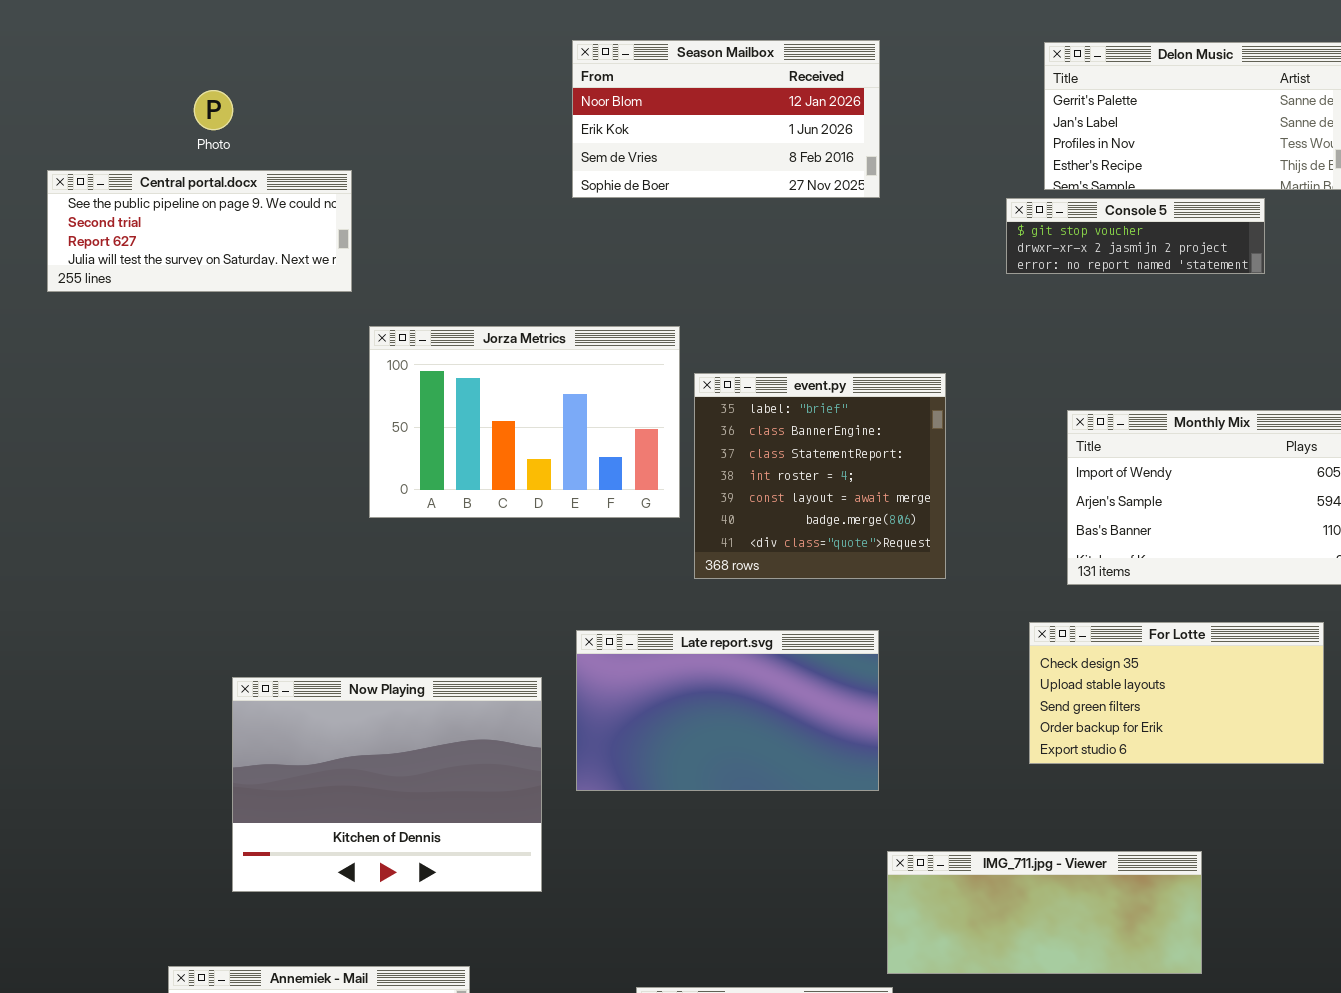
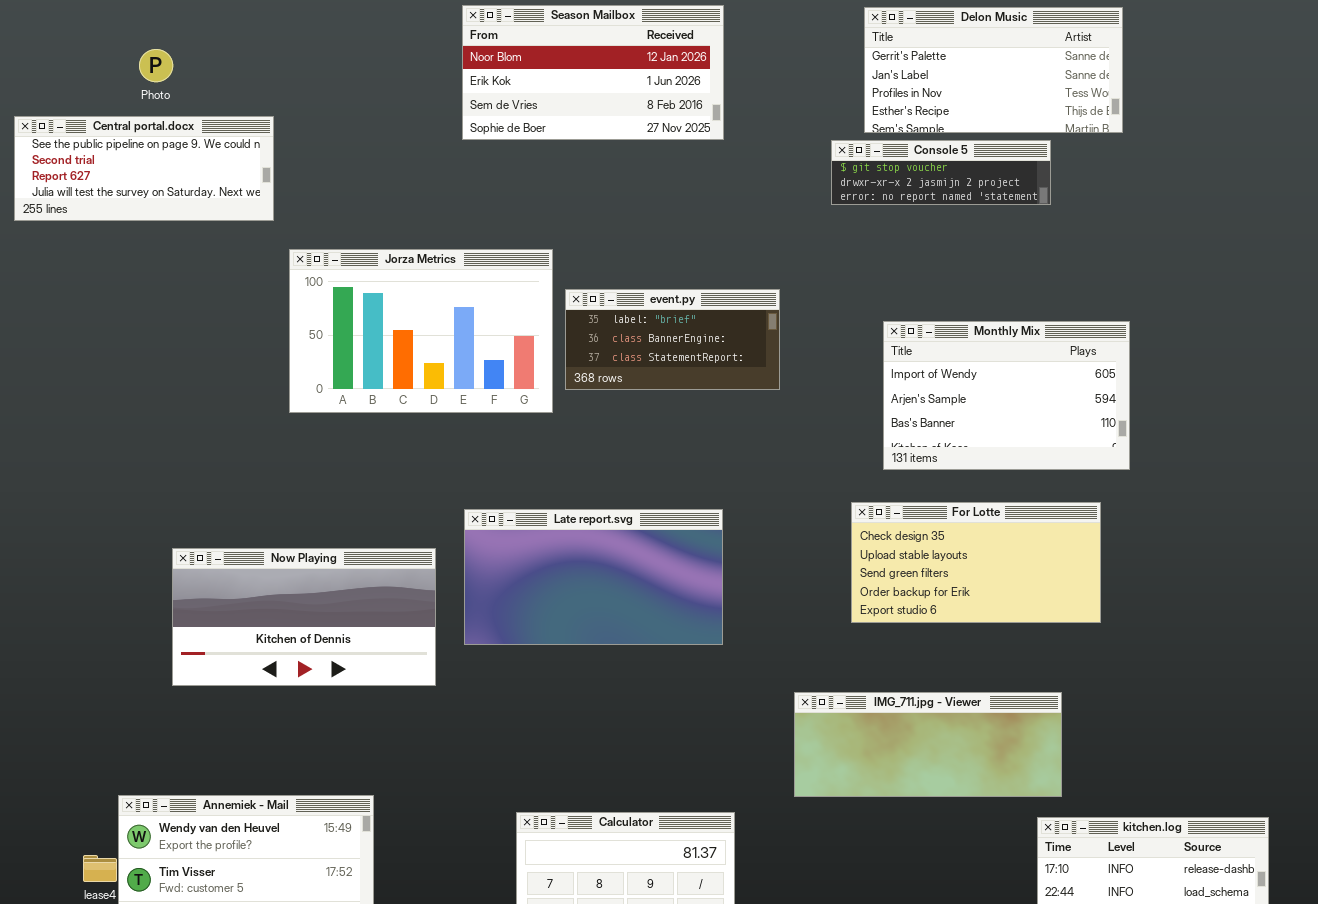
event.py: [694,373,946,579] -> [565,289,780,390], resized
Now Playing: [232,677,542,892] -> [172,548,436,686], resized
IMG_711.jpg - Viewer: [887,851,1202,974] -> [794,692,1062,797], moved

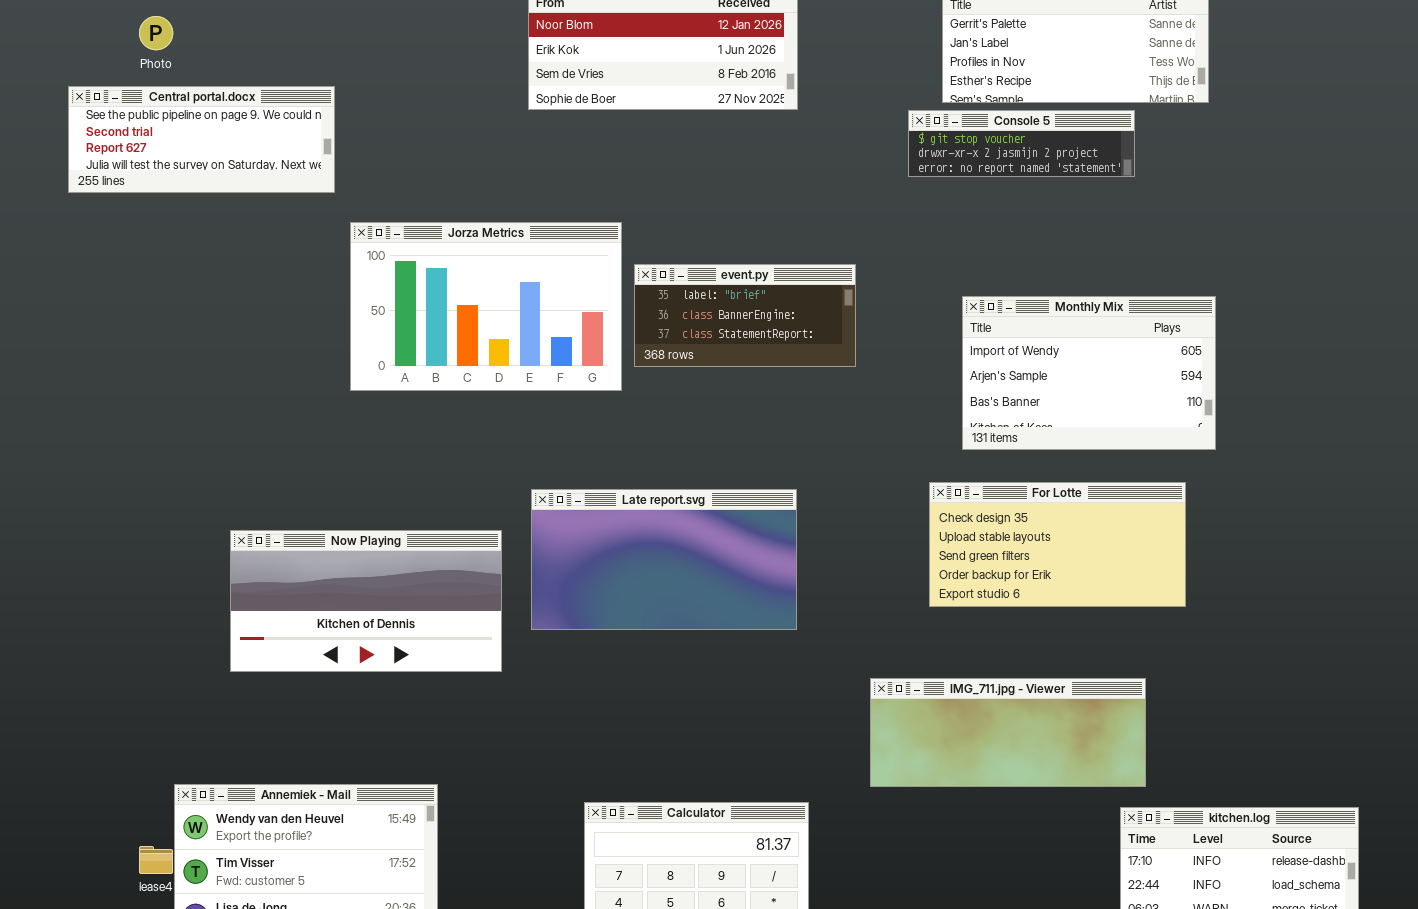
Photo: [139,49,173,82] -> [139,16,173,50], moved

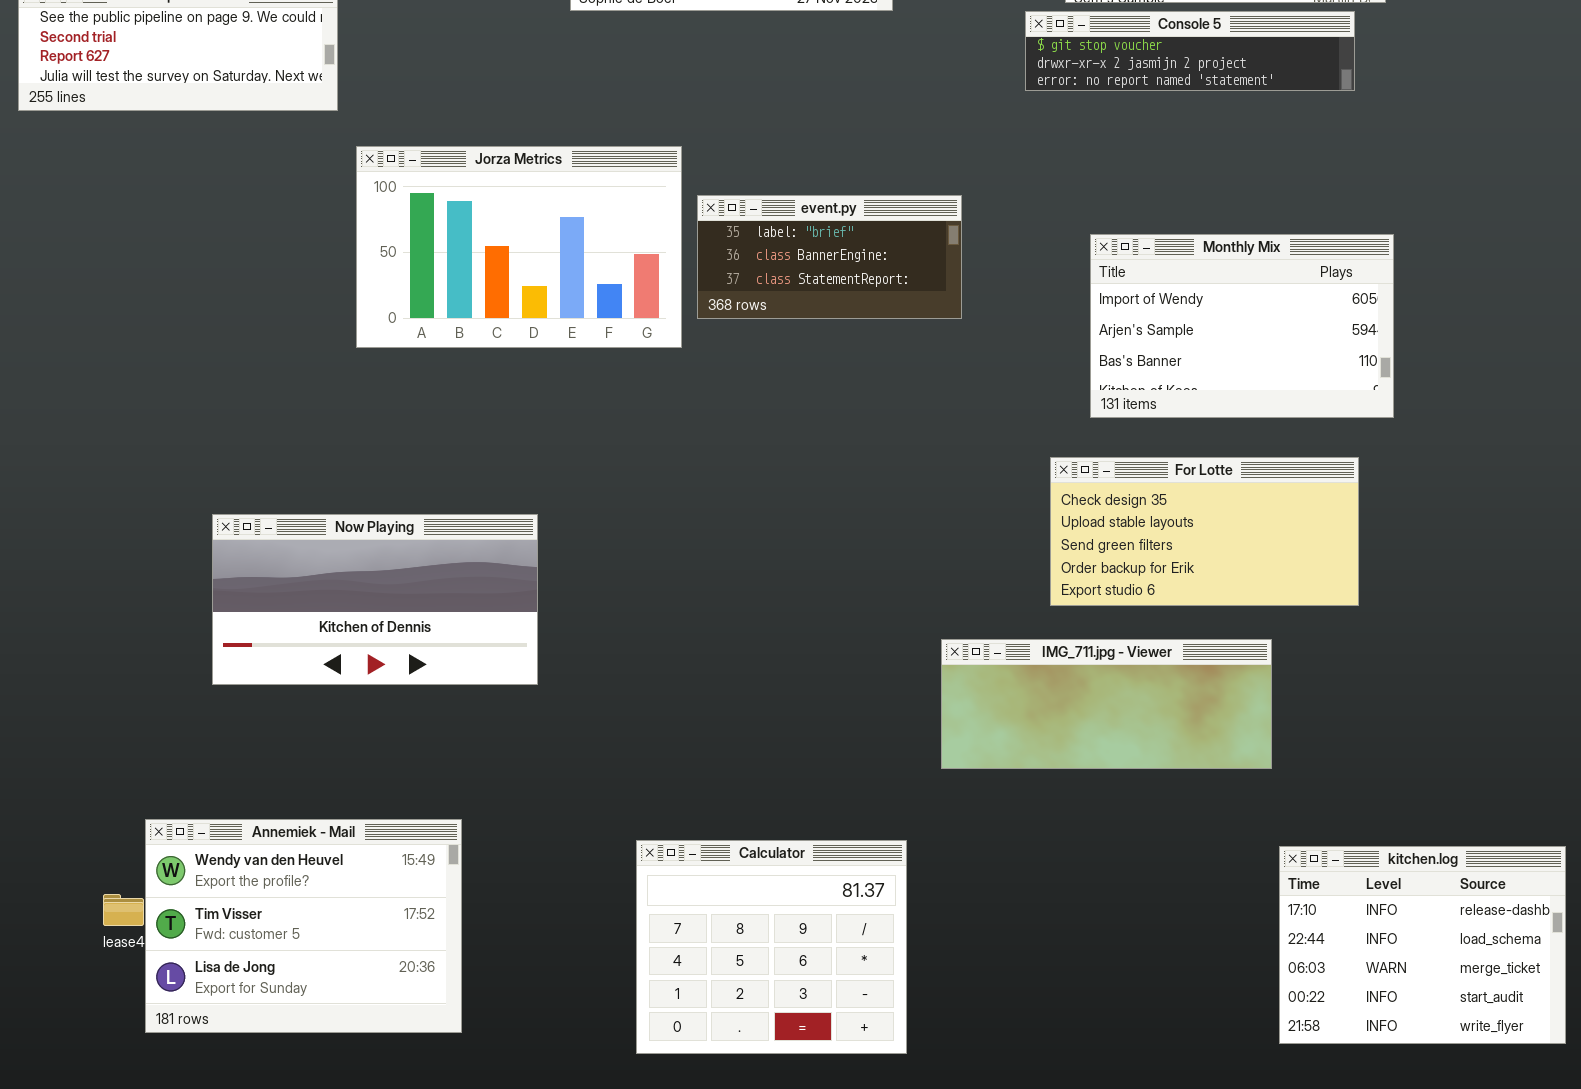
Console 5: [908,110,1135,177] -> [1025,11,1355,91], resized
Late report.svg: [531,489,797,630] -> none, closed
IMG_711.jpg - Viewer: [870,678,1146,787] -> [941,639,1272,769], moved

